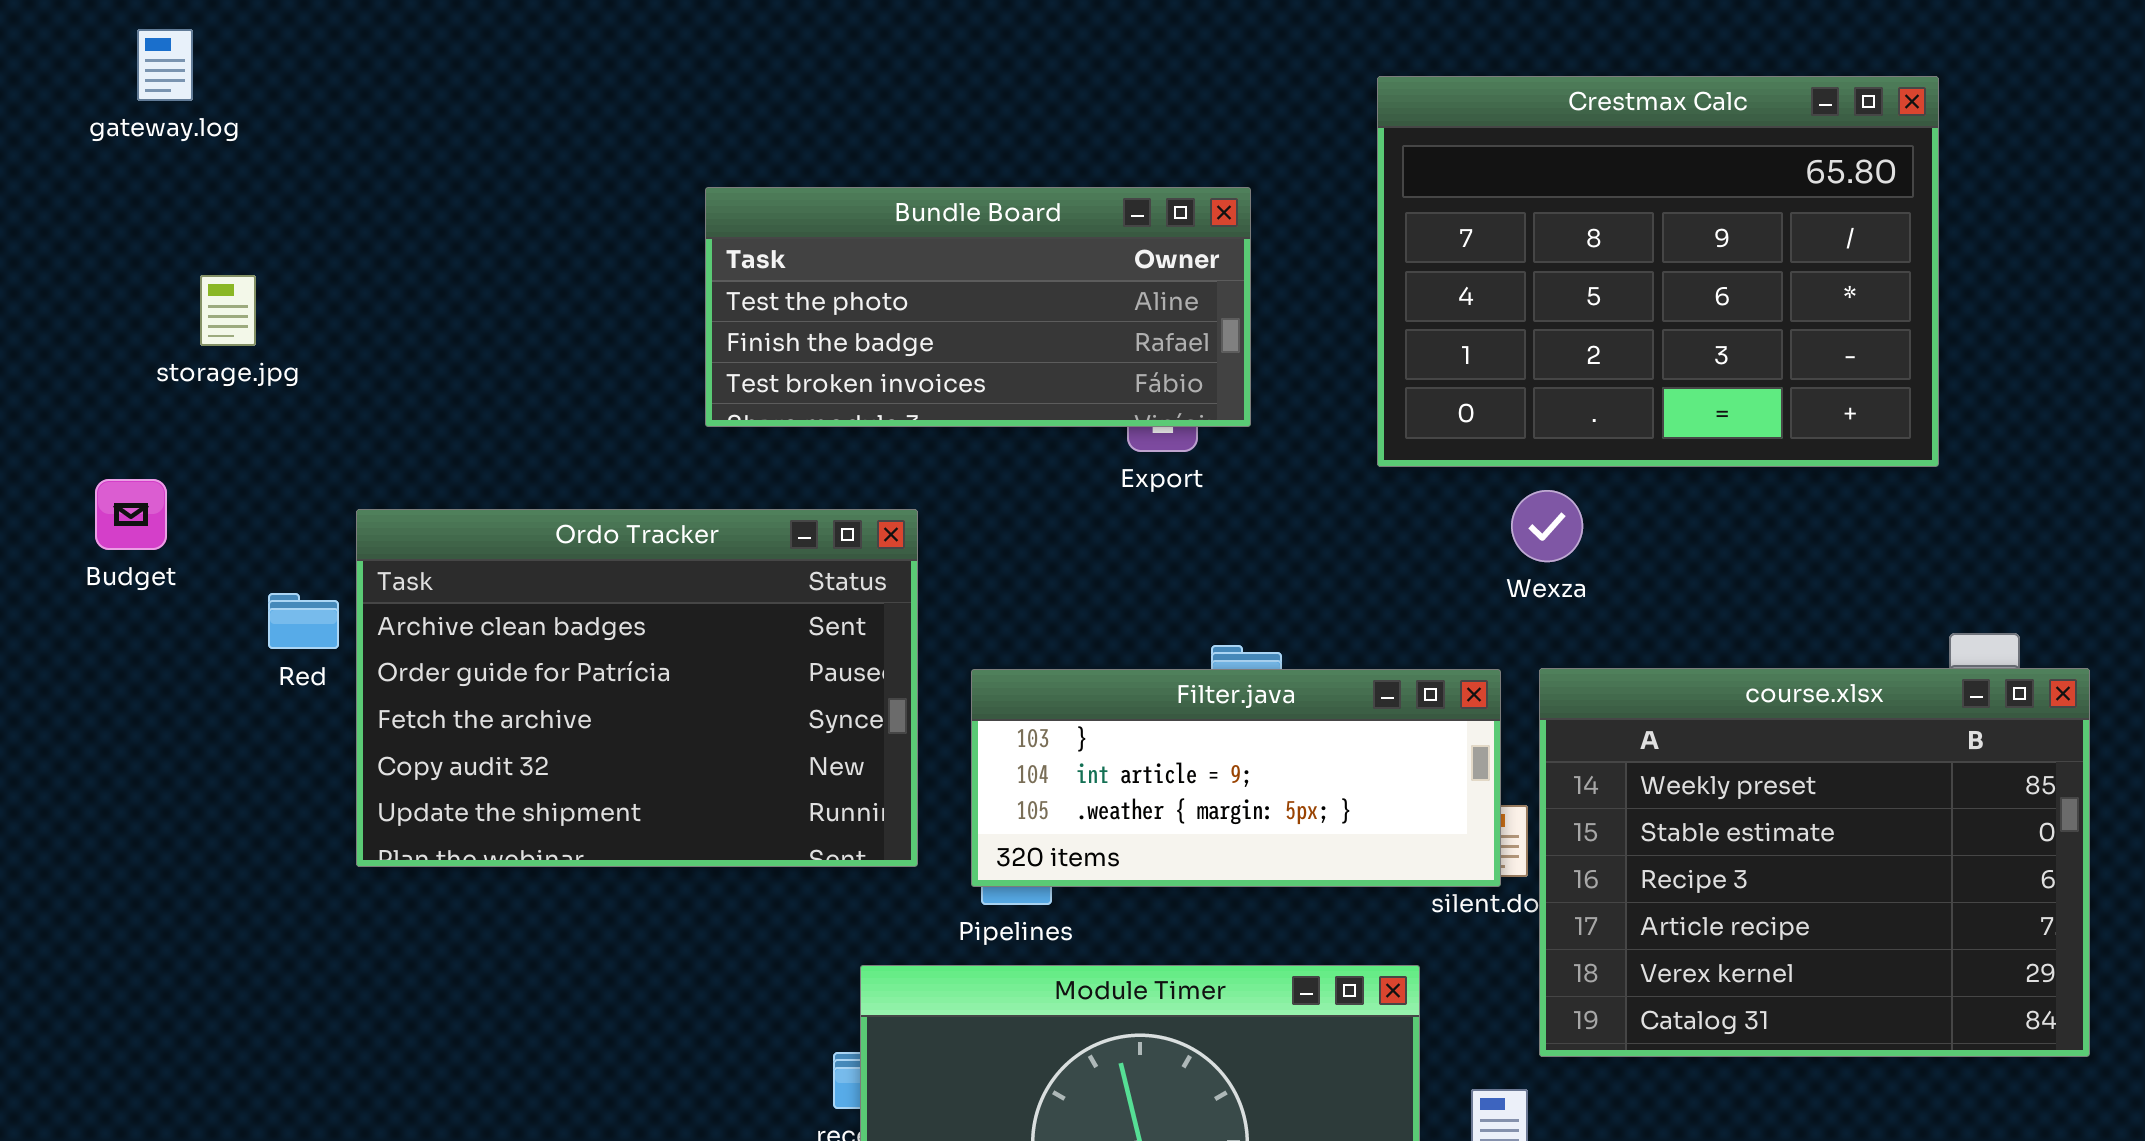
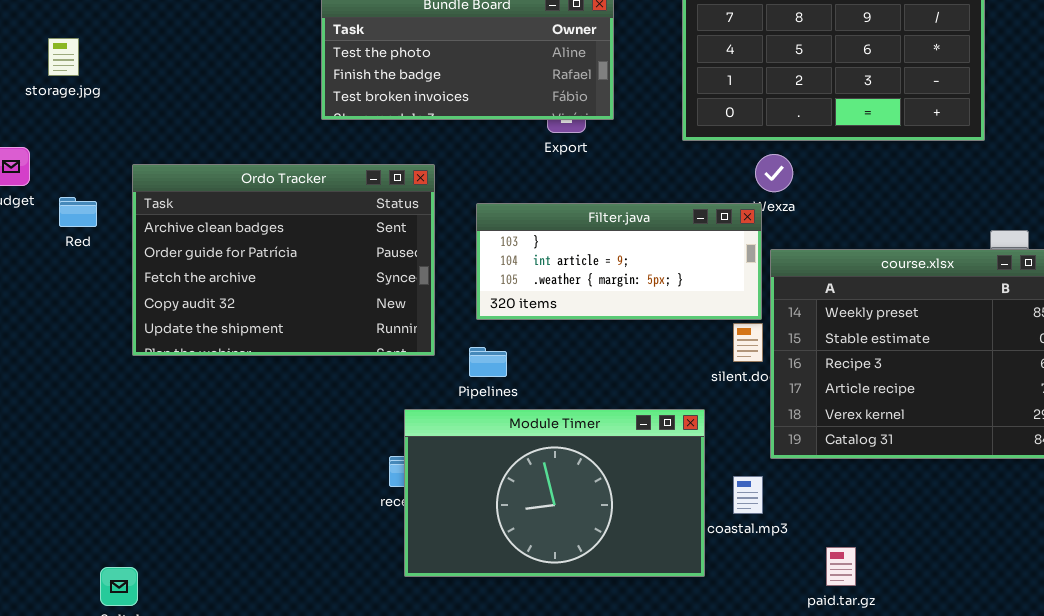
Red: [268,593,339,649] -> [59,197,97,227], moved
Filter.java: [971,669,1501,887] -> [476,203,762,320], moved

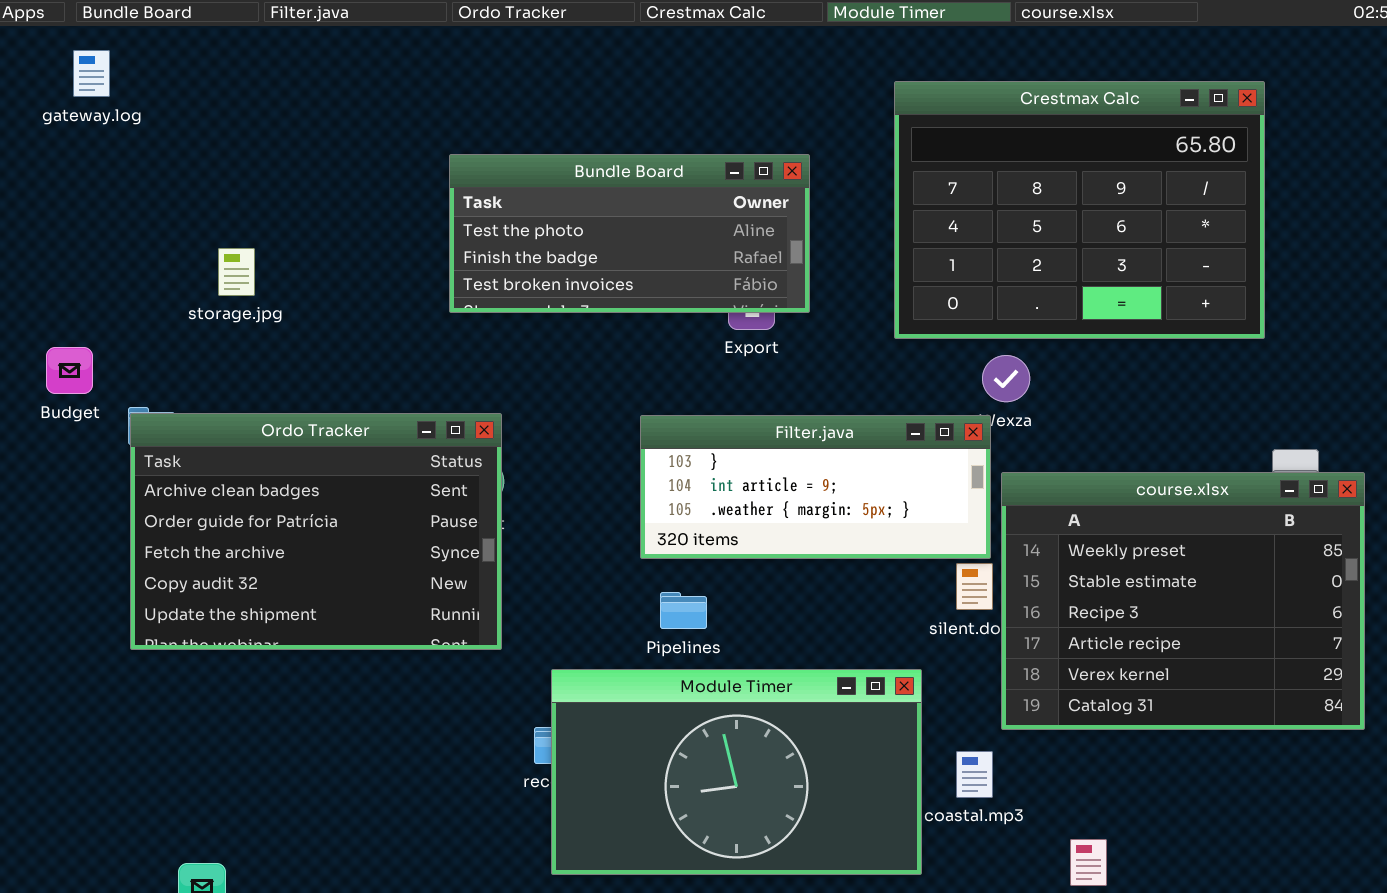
storage.jpg: [48,38,79,76] -> [218,248,255,296], moved
Ordo Tracker: [132,164,435,356] -> [130,413,502,650], moved
Pipelines: [469,347,507,377] -> [660,592,707,629], moved

